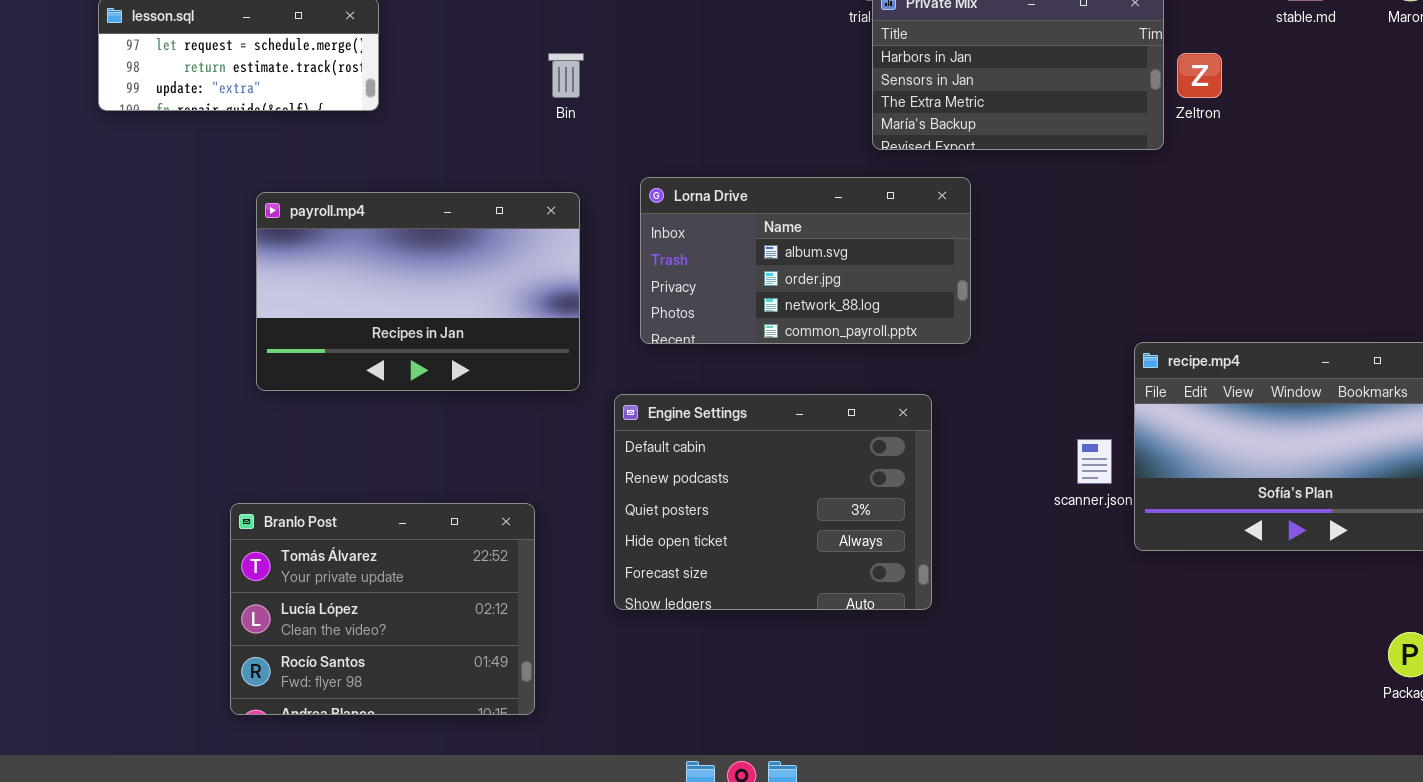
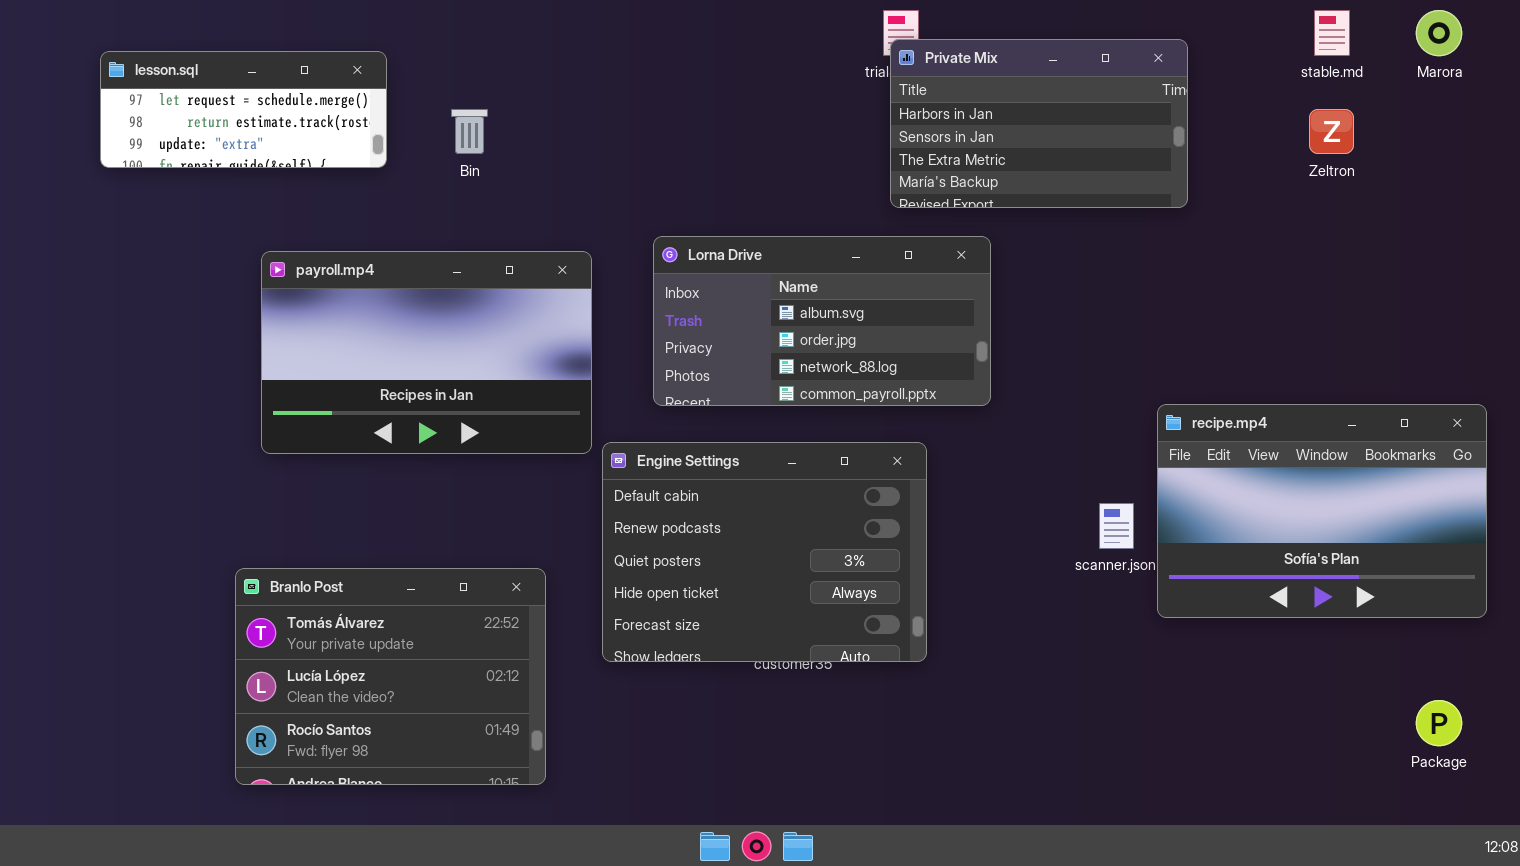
Bin: [548,53,584,98] -> [451,109,488,154], moved
Zeltron: [1177,53,1222,98] -> [1309,109,1354,154], moved
Engine Settings: [614,394,932,610] -> [602,442,927,662], moved

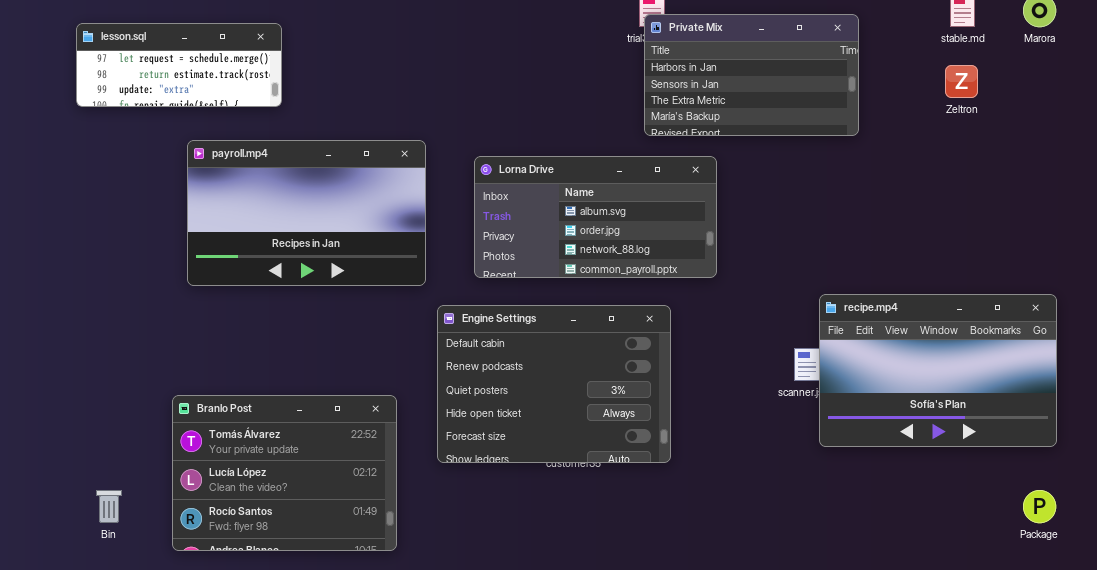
Bin: [451,109,488,154] -> [96,490,122,523], moved
payroll.mp4: [261,251,592,454] -> [187,140,426,286], moved
recipe.mp4: [1157,404,1487,618] -> [819,294,1057,447], moved

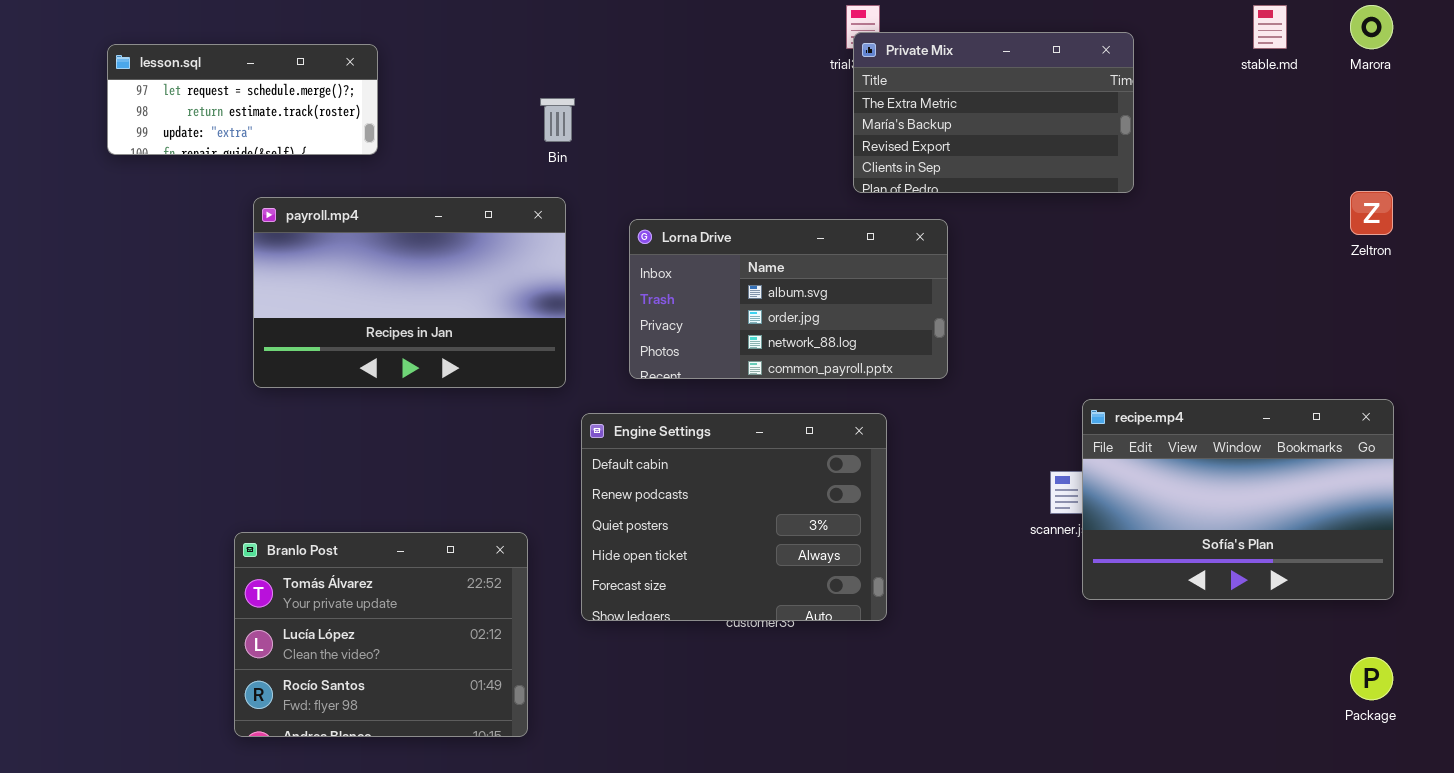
Private Mix: [644,14,859,136] -> [853,32,1134,193], scrolled down 2 rows
Zeltron: [945,65,978,98] -> [1350,191,1393,235], moved
Bin: [96,490,122,523] -> [540,98,575,142], moved

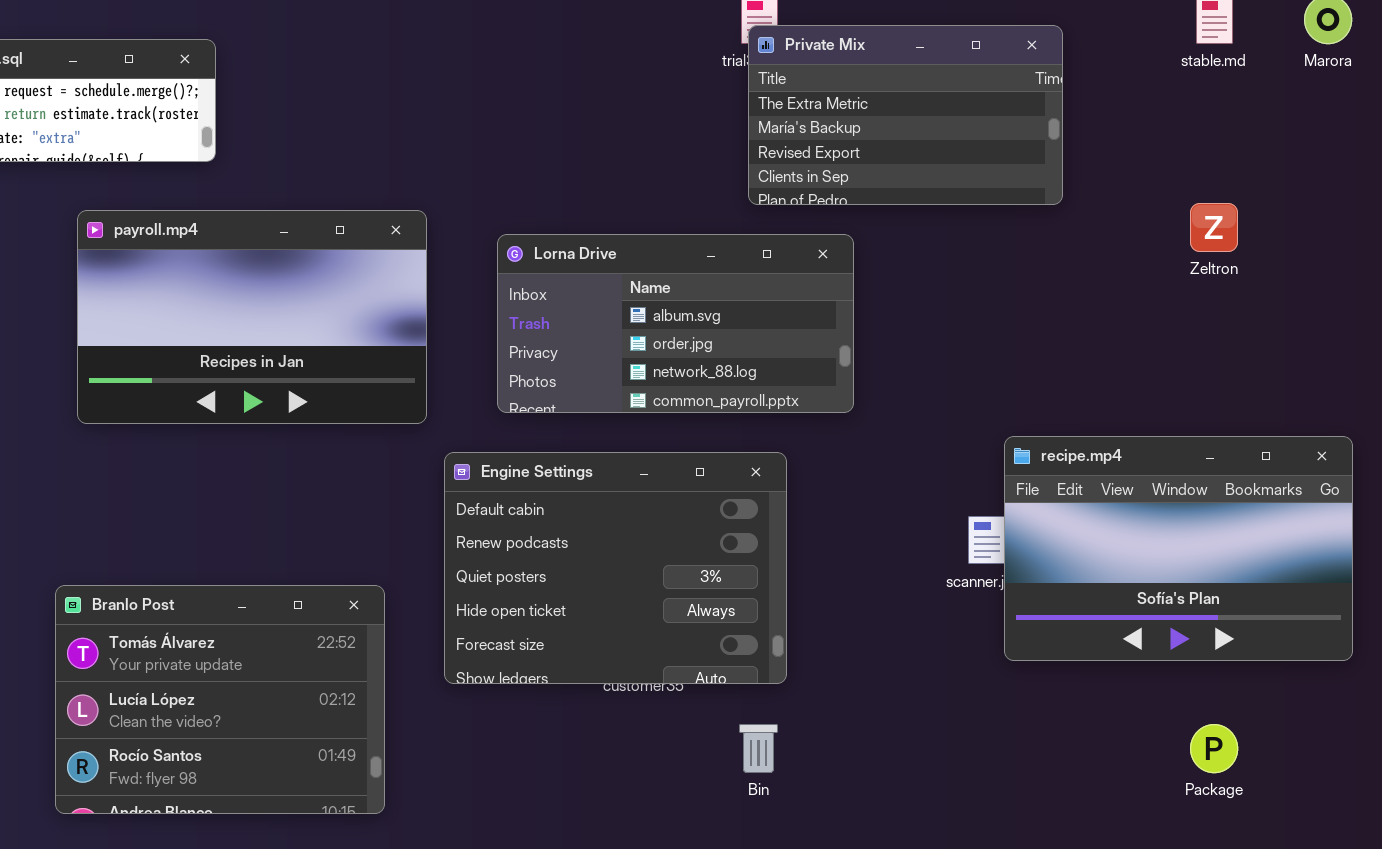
Bin: [540,98,575,142] -> [739,724,778,773], moved
Zeltron: [1350,191,1393,235] -> [1190,203,1238,252], moved
Package: [1350,657,1393,700] -> [1190,724,1238,773], moved

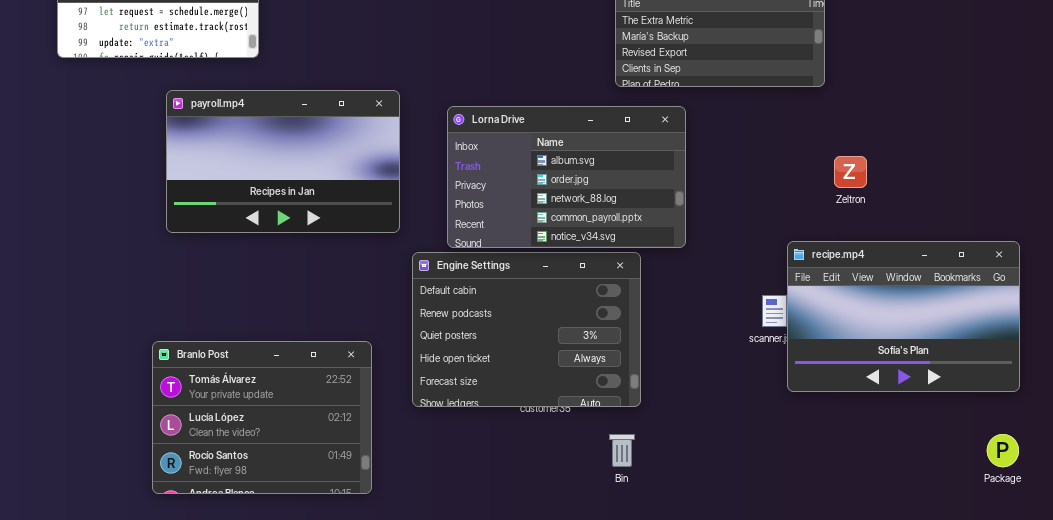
Zeltron: [1190,203,1238,252] -> [834,156,867,188], moved
Lorna Drive: [497,234,854,413] -> [447,106,686,248], resized
Package: [1190,724,1238,773] -> [987,434,1019,467], moved

